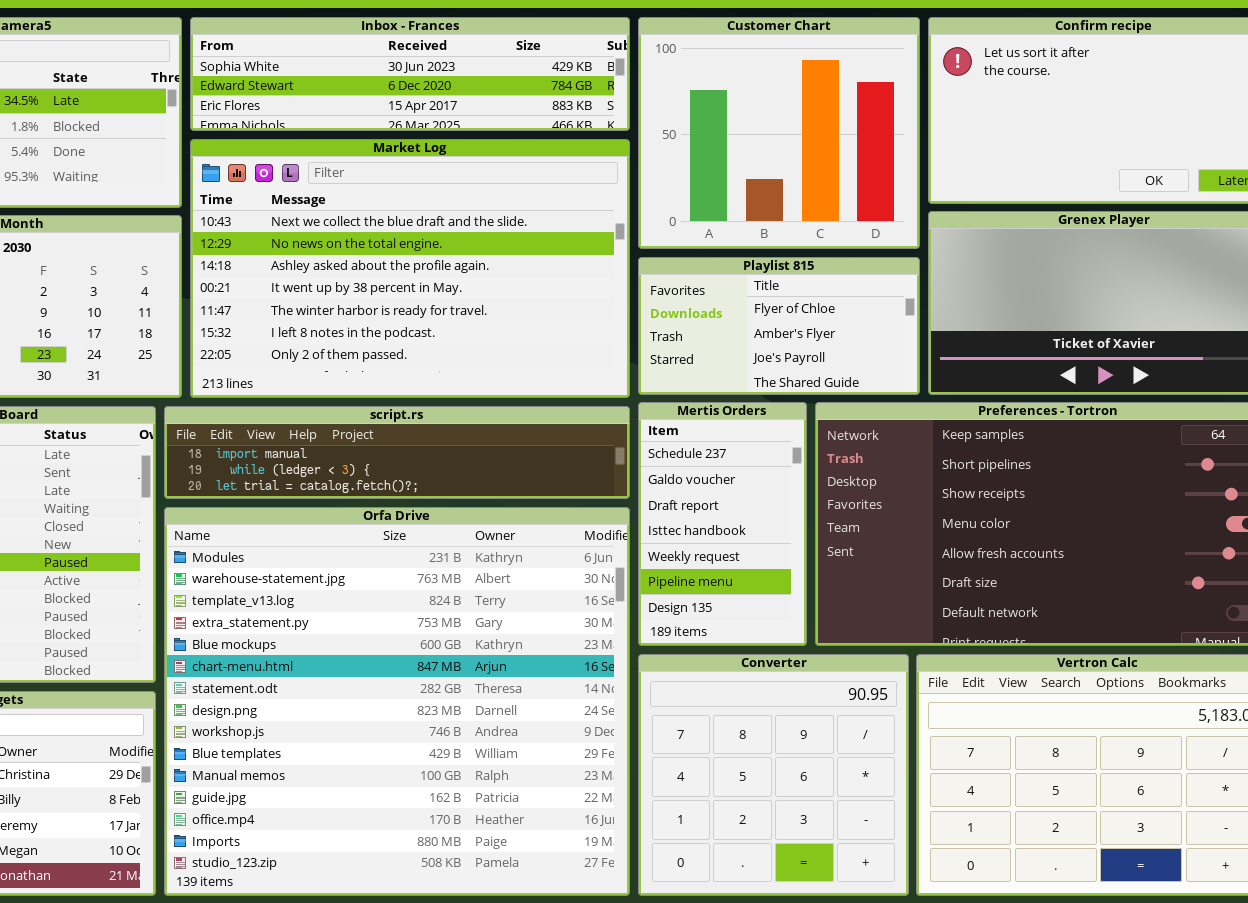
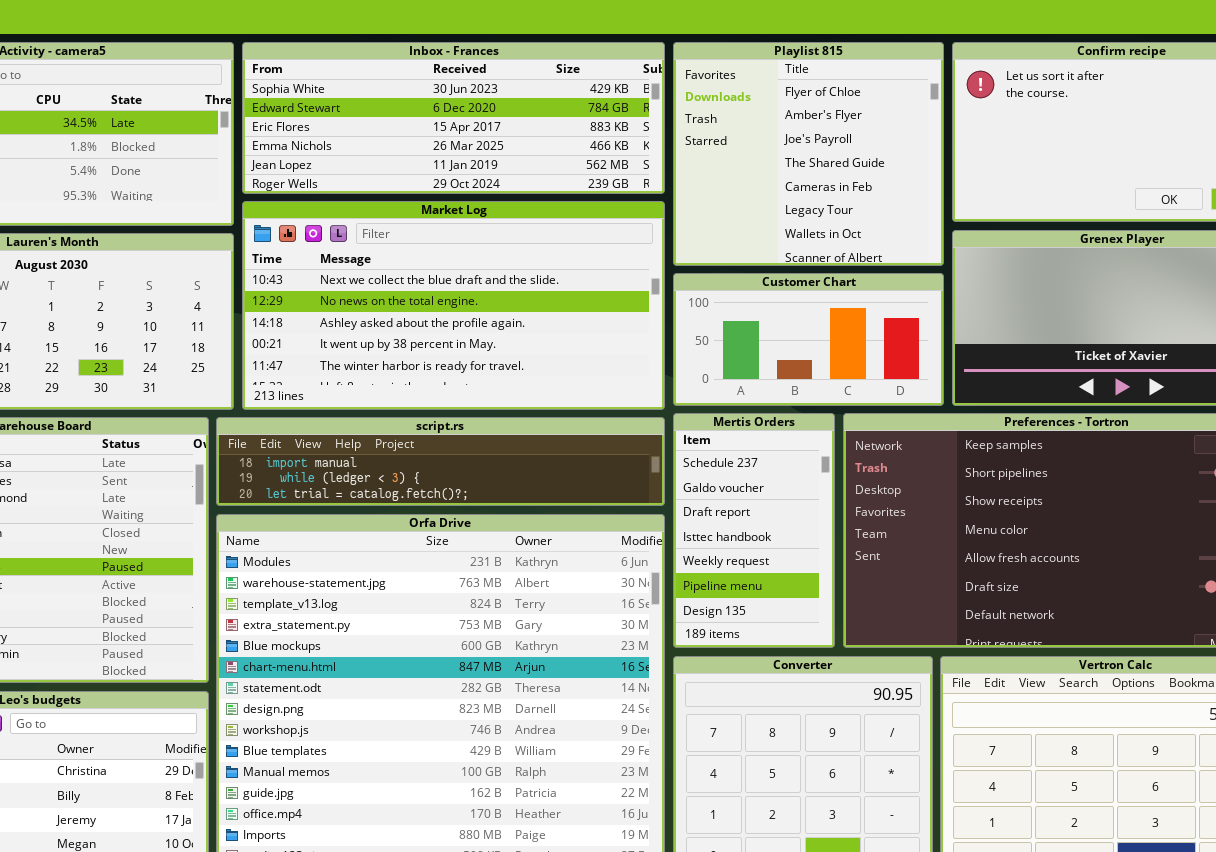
Inbox - Frances: [190,17,630,131] -> [242,42,665,194], resized
Customer Chart: [638,17,920,249] -> [673,273,944,406], moved, resized
Market Log: [190,139,630,398] -> [242,201,665,410], resized
Playlist 815: [638,257,920,395] -> [673,42,944,266], moved, resized

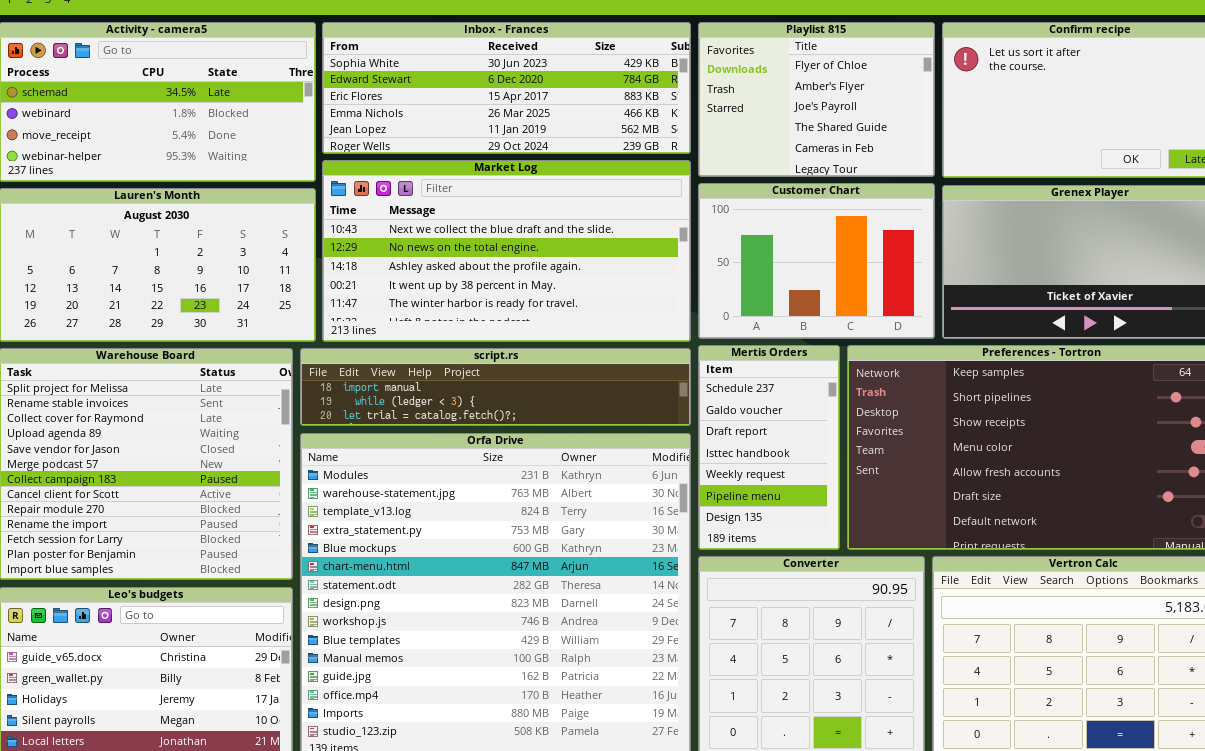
Playlist 815: [673,42,944,266] -> [698,22,935,177], resized
Customer Chart: [673,273,944,406] -> [698,183,935,339], resized

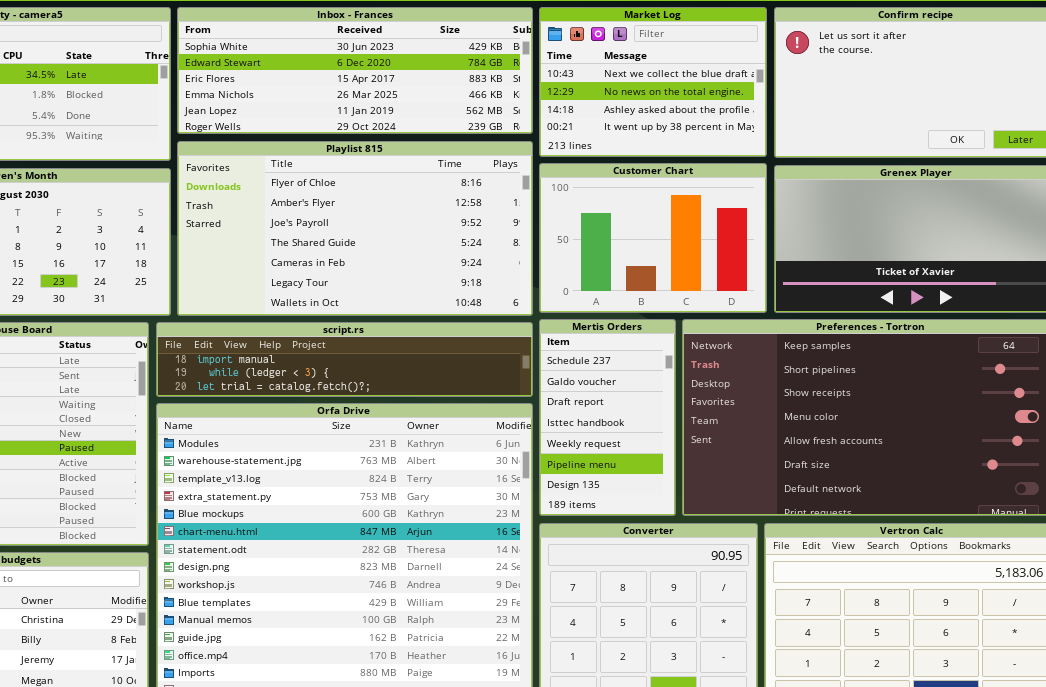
Playlist 815: [698,22,935,177] -> [177,141,533,316], moved, resized
Market Log: [322,160,691,342] -> [539,7,767,157], moved, resized

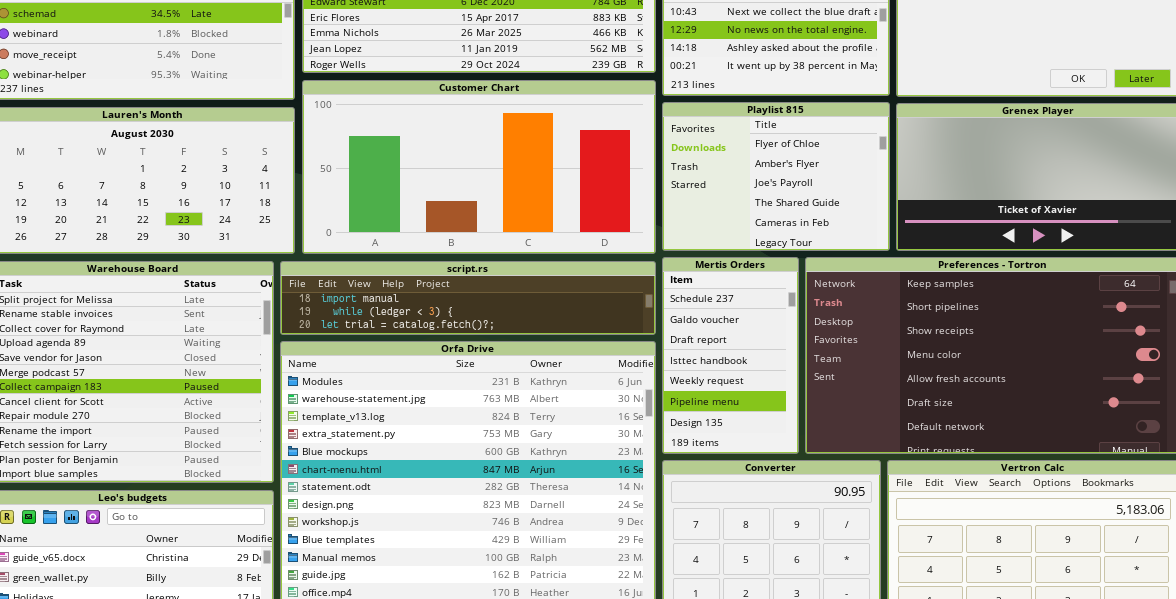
Playlist 815: [177,141,533,316] -> [662,102,890,251], moved, resized
Customer Chart: [539,163,767,313] -> [302,80,656,254], moved, resized

